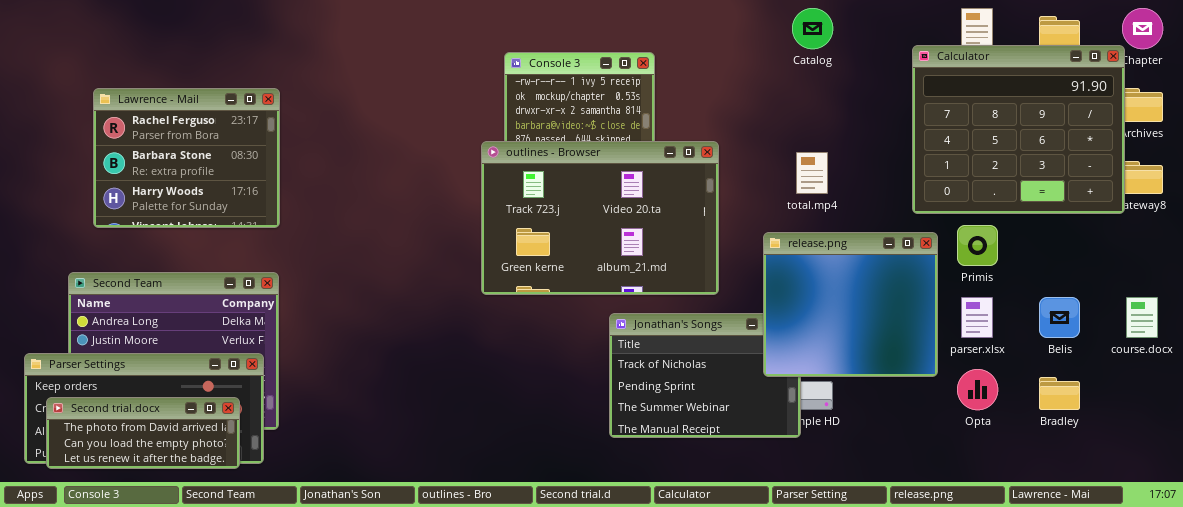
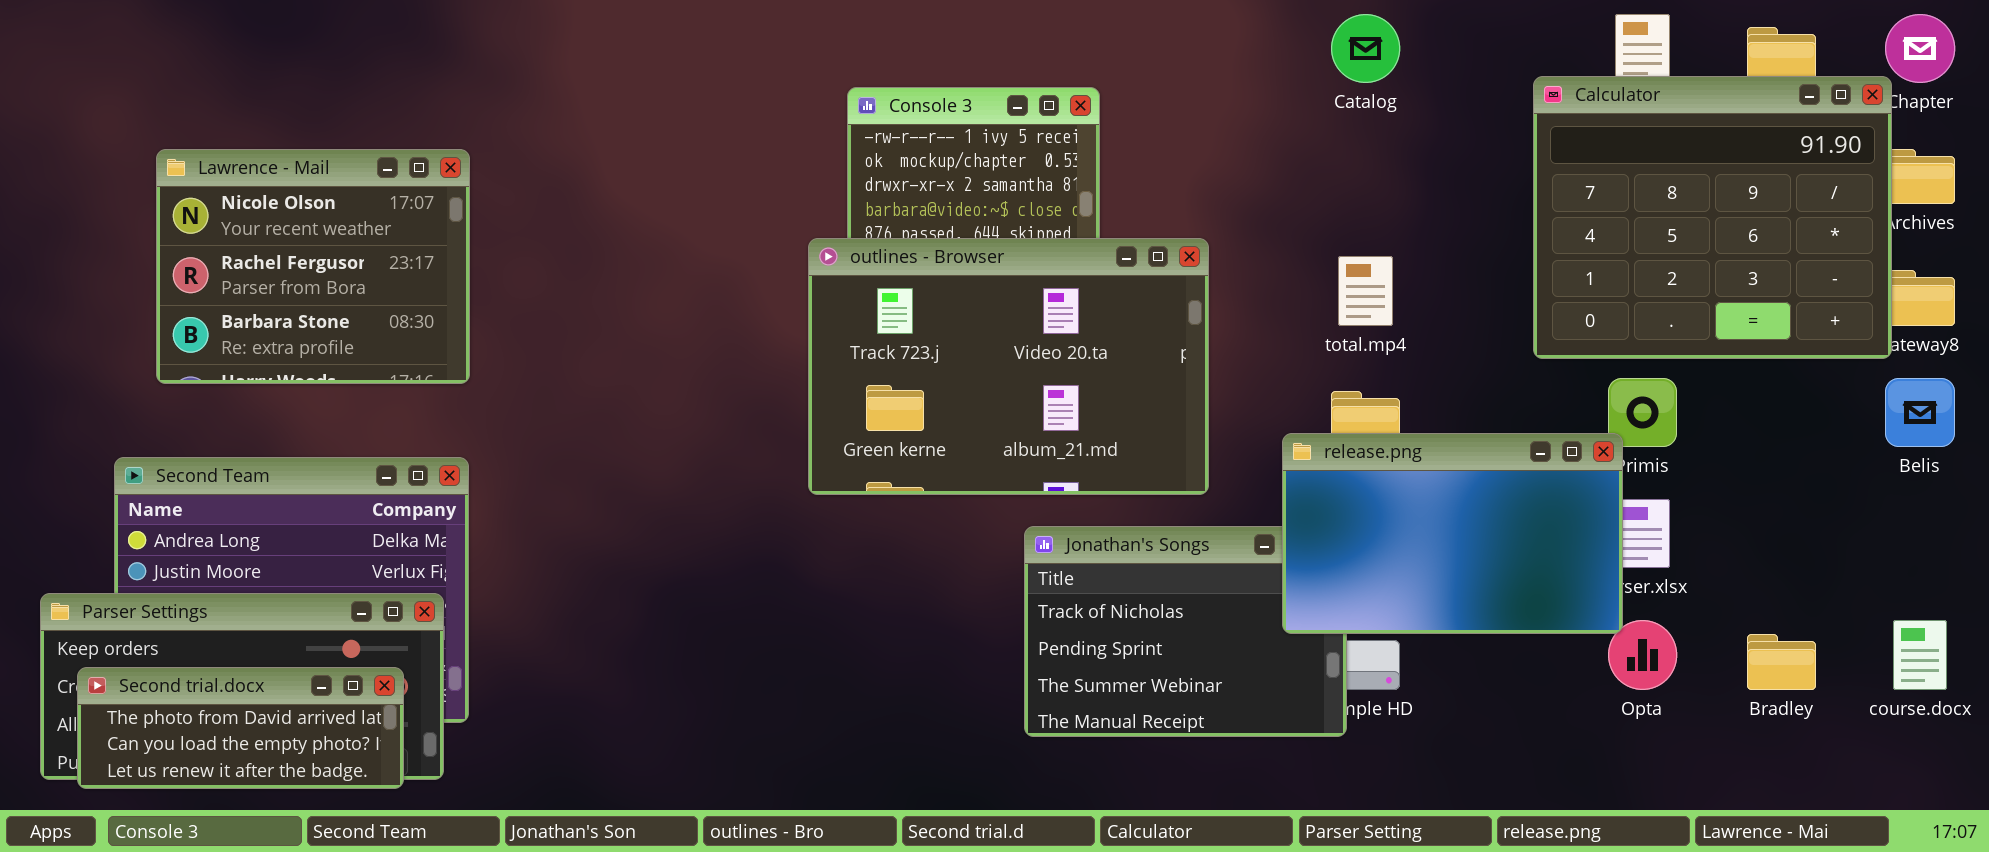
Lawrence - Mail: [93,88,280,228] -> [156,149,470,384], scrolled up 1 row
release.png: [763,232,938,377] -> [1282,433,1623,634], resized
Belis: [1039,297,1080,338] -> [1885,378,1955,447], moved
course.docx: [1126,297,1158,338] -> [1893,620,1947,690], moved

